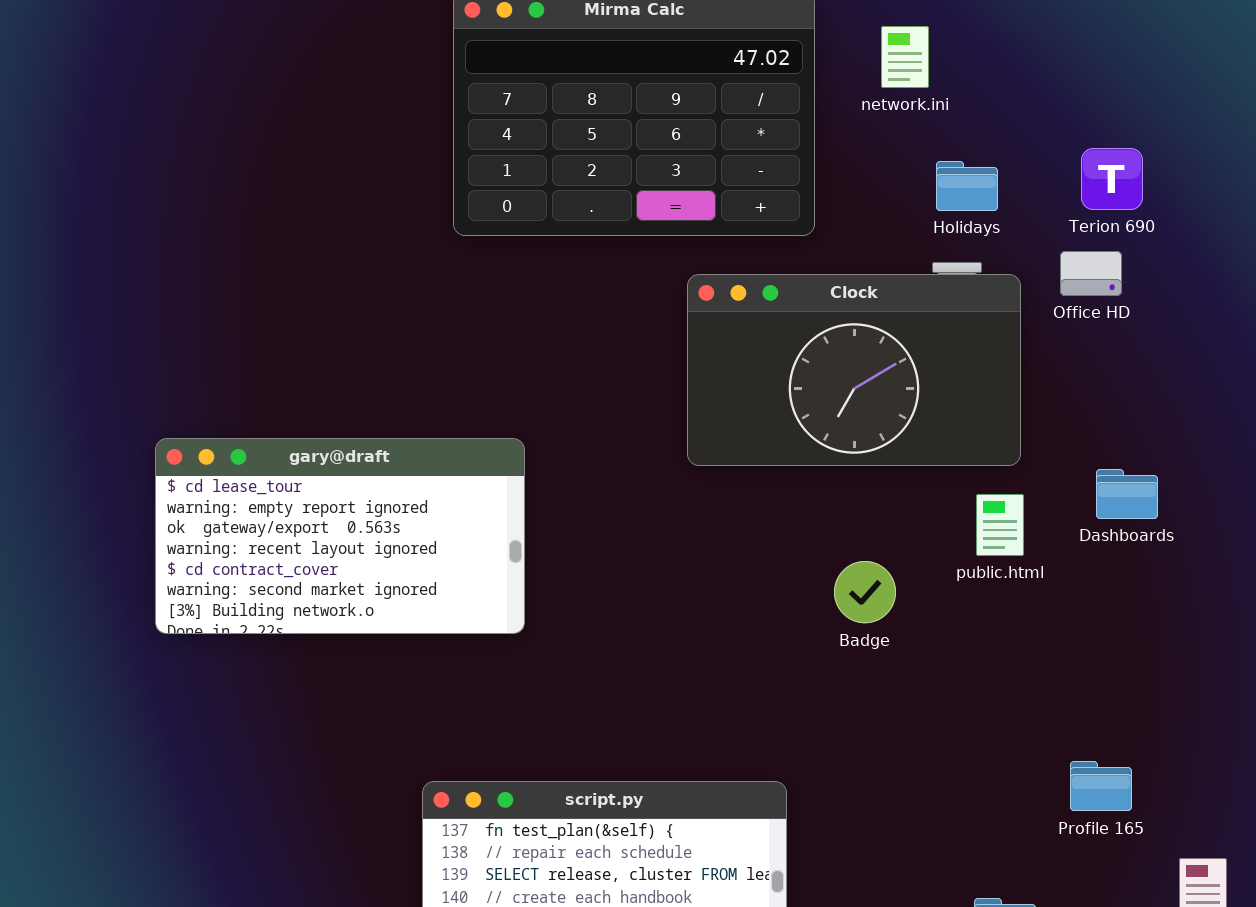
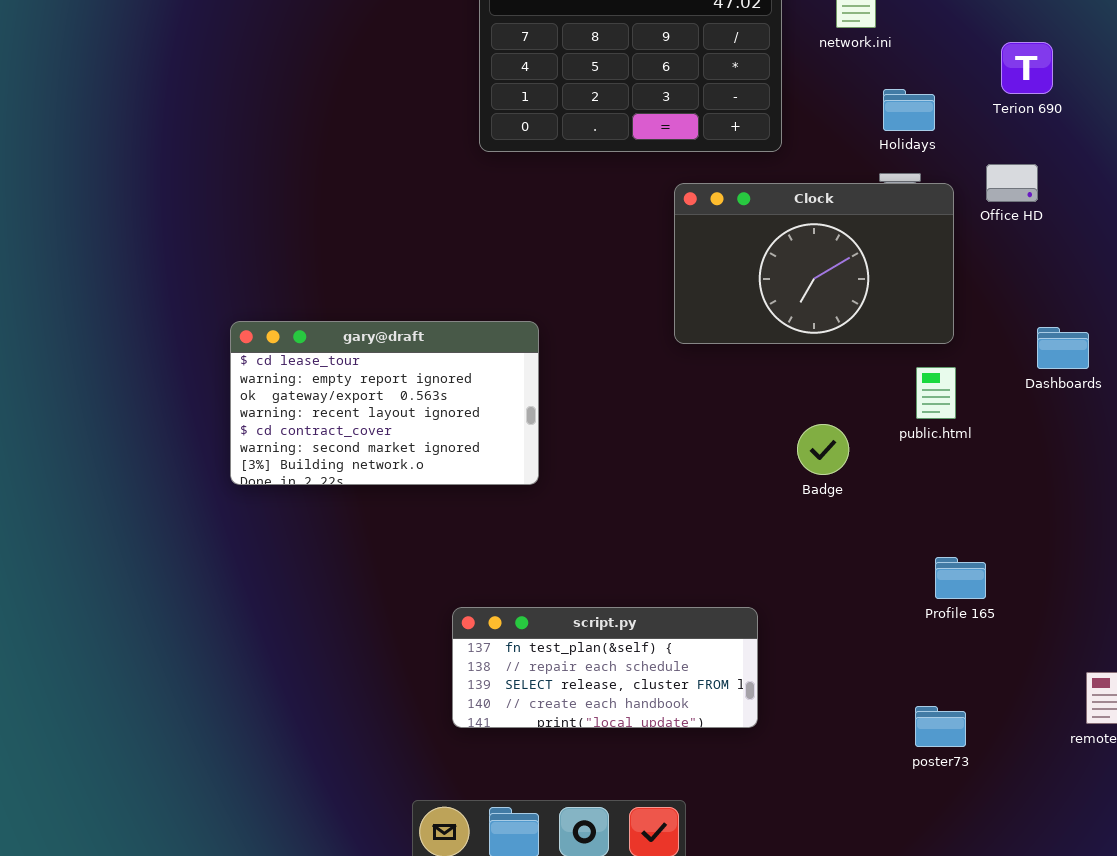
Terion 690: [1081,148,1143,210] -> [1001,42,1053,94], moved
Dashboards: [1096,469,1158,519] -> [1037,327,1089,369], moved
Profile 165: [1070,761,1132,811] -> [935,557,986,599], moved

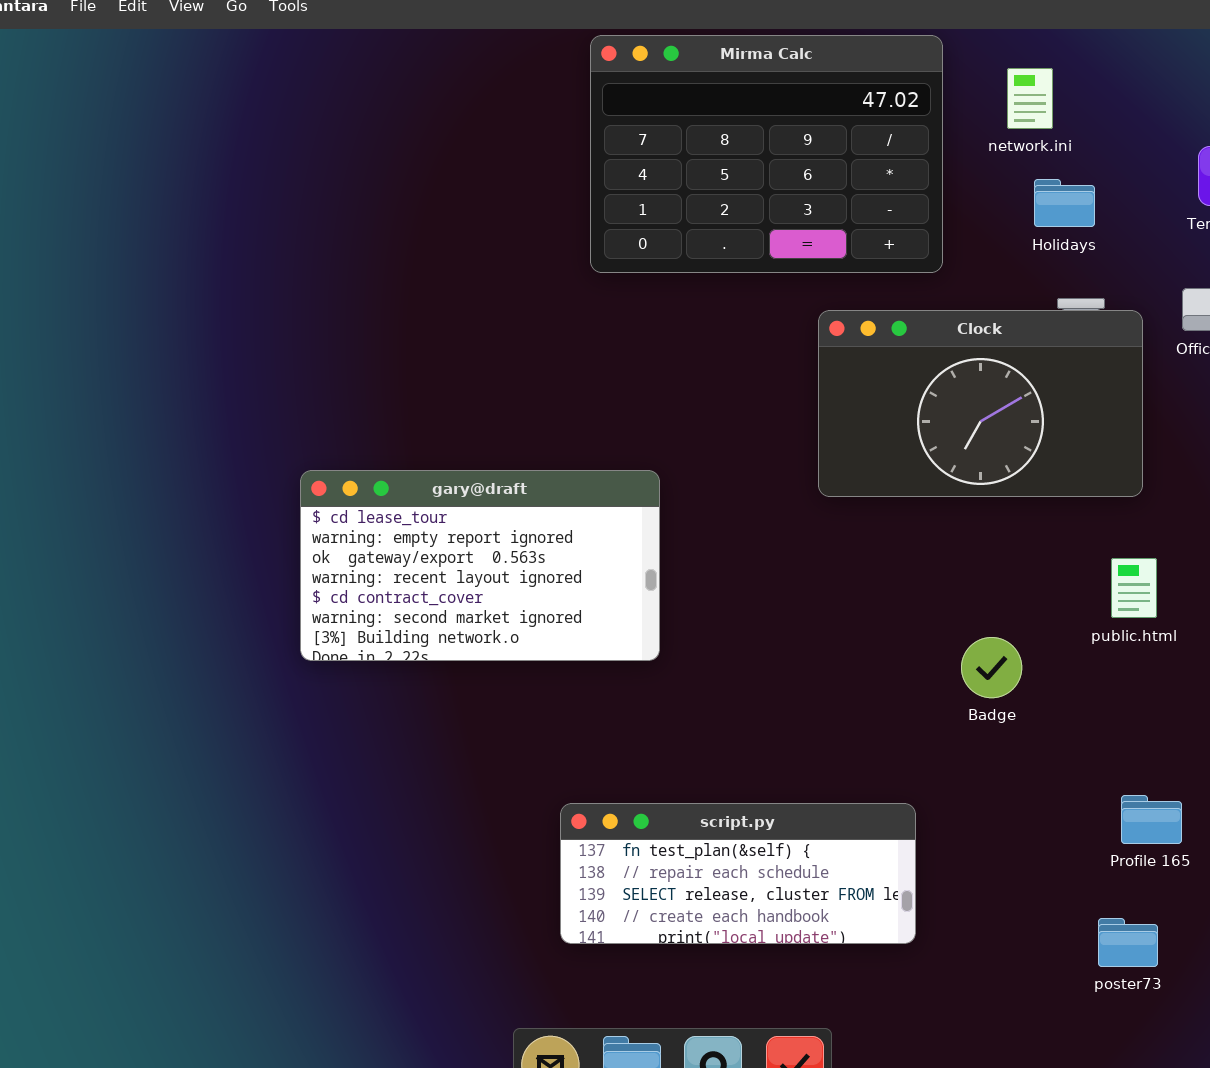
Holidays: [883,89,935,131] -> [1034,179,1095,227], moved
public.html: [916,367,956,419] -> [1111,558,1157,618], moved
Badge: [797,424,849,475] -> [961,637,1022,698], moved
Profile 165: [935,557,986,599] -> [1121,795,1182,844], moved

